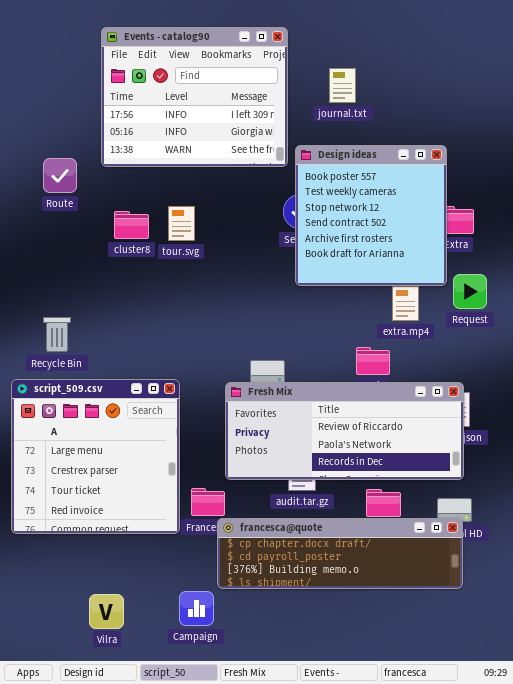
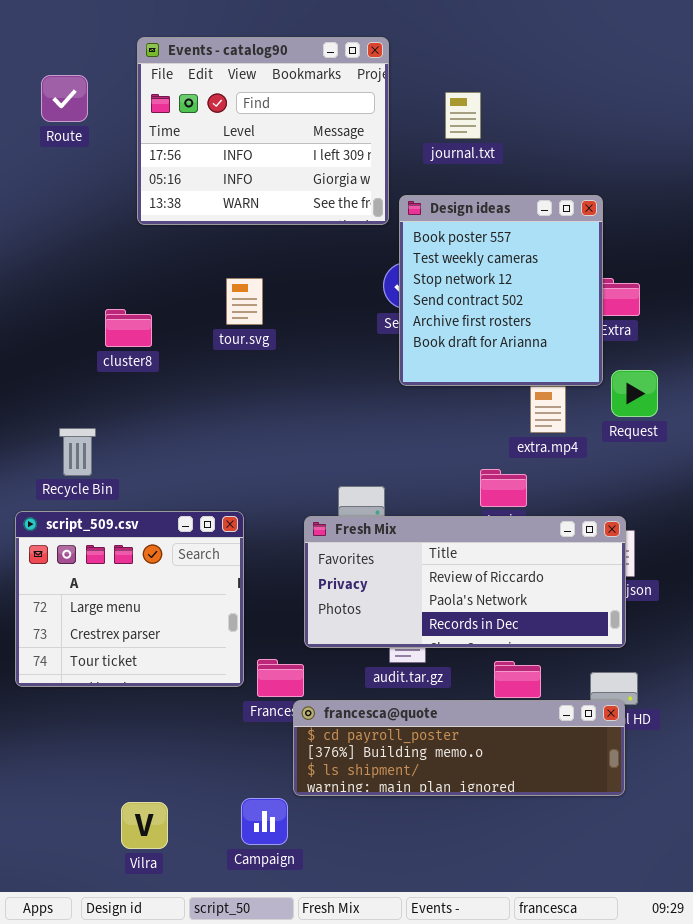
Route: [43,158,77,193] -> [41,75,88,122], moved
cluster8: [114,211,149,239] -> [105,309,152,347], moved
script_509.csv: [11,379,180,534] -> [15,511,244,687], resized
francesca@quote: [217,518,463,589] -> [293,700,625,796], scrolled down 1 row

